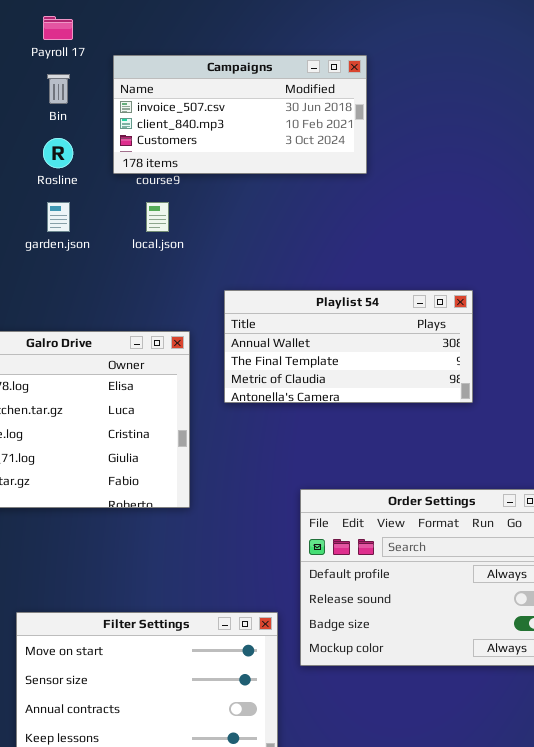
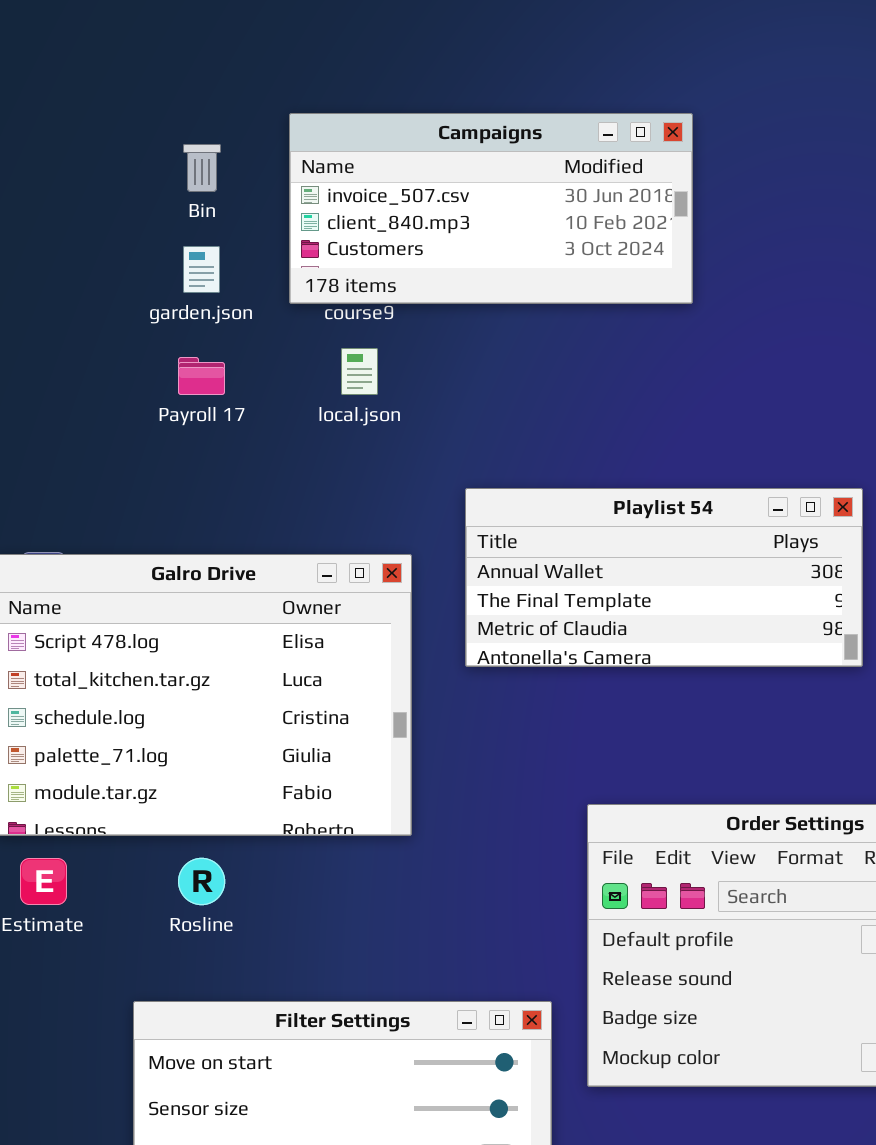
Payroll 17: [43,16,73,40] -> [178,357,225,395], moved
Rosline: [43,138,73,168] -> [178,858,225,905], moved
garden.json: [47,202,70,232] -> [183,246,220,293], moved

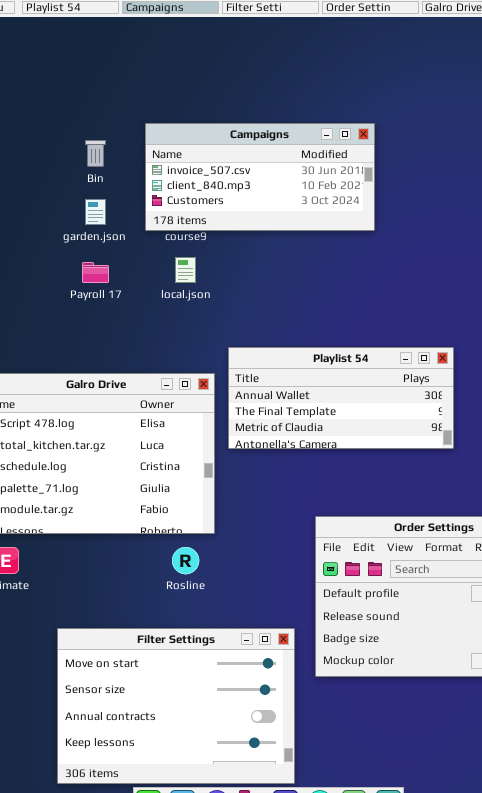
Playlist 54: [465,488,863,667] -> [228,347,454,449], moved
Rosline: [178,858,225,905] -> [172,547,199,574], moved

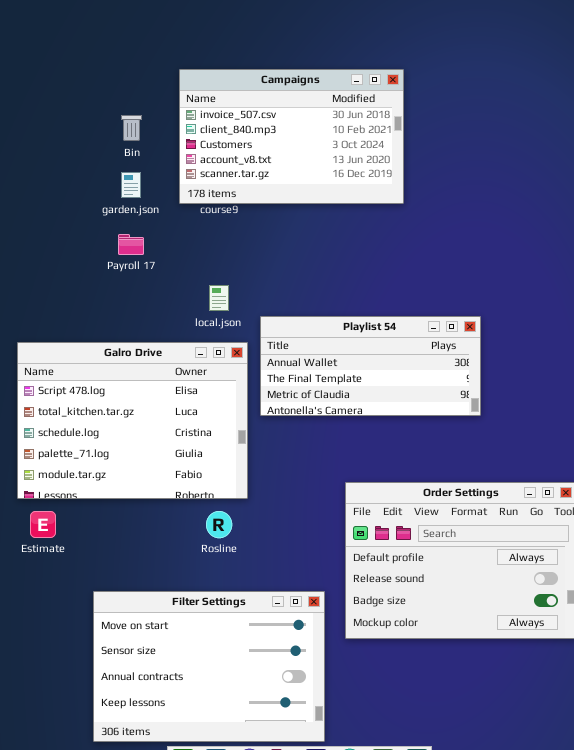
Campaigns: [145,123,375,231] -> [179,69,404,204], resized
local.json: [175,257,196,283] -> [209,285,229,311], moved

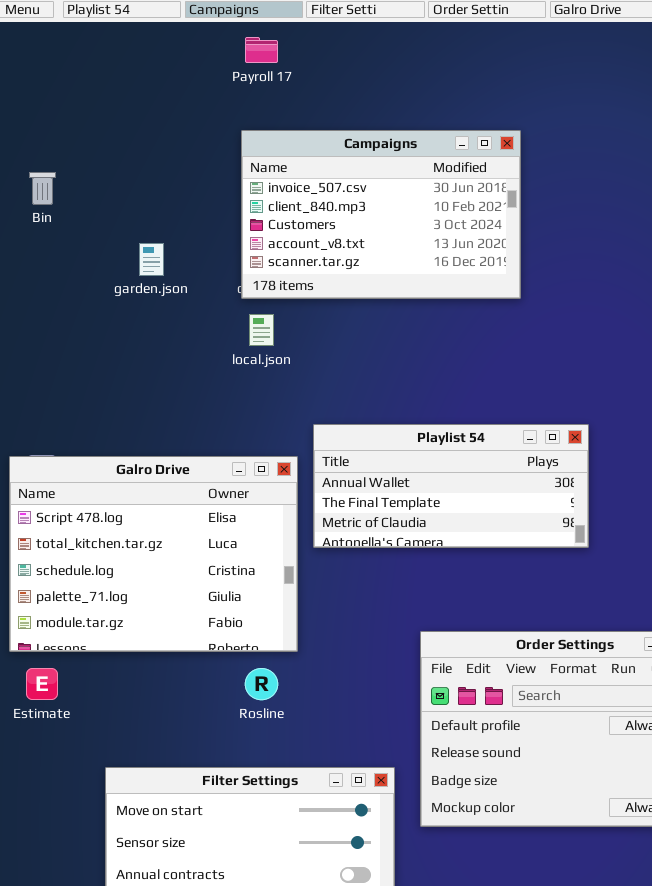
Campaigns: [179,69,404,204] -> [241,130,521,299], moved
Bin: [121,115,142,141] -> [29,172,56,205], moved
Payroll 17: [118,234,144,255] -> [245,37,278,63], moved
local.json: [209,285,229,311] -> [249,314,274,346], moved

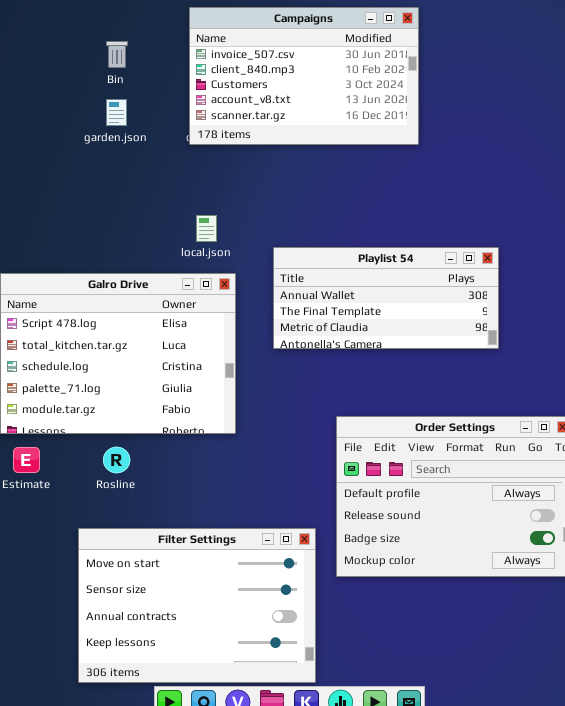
Bin: [29,172,56,205] -> [106,41,128,68], moved
local.json: [249,314,274,346] -> [196,215,217,242], moved
Playlist 54: [313,424,589,548] -> [273,247,499,349], moved
Rosline: [245,668,278,700] -> [103,447,130,473], moved

